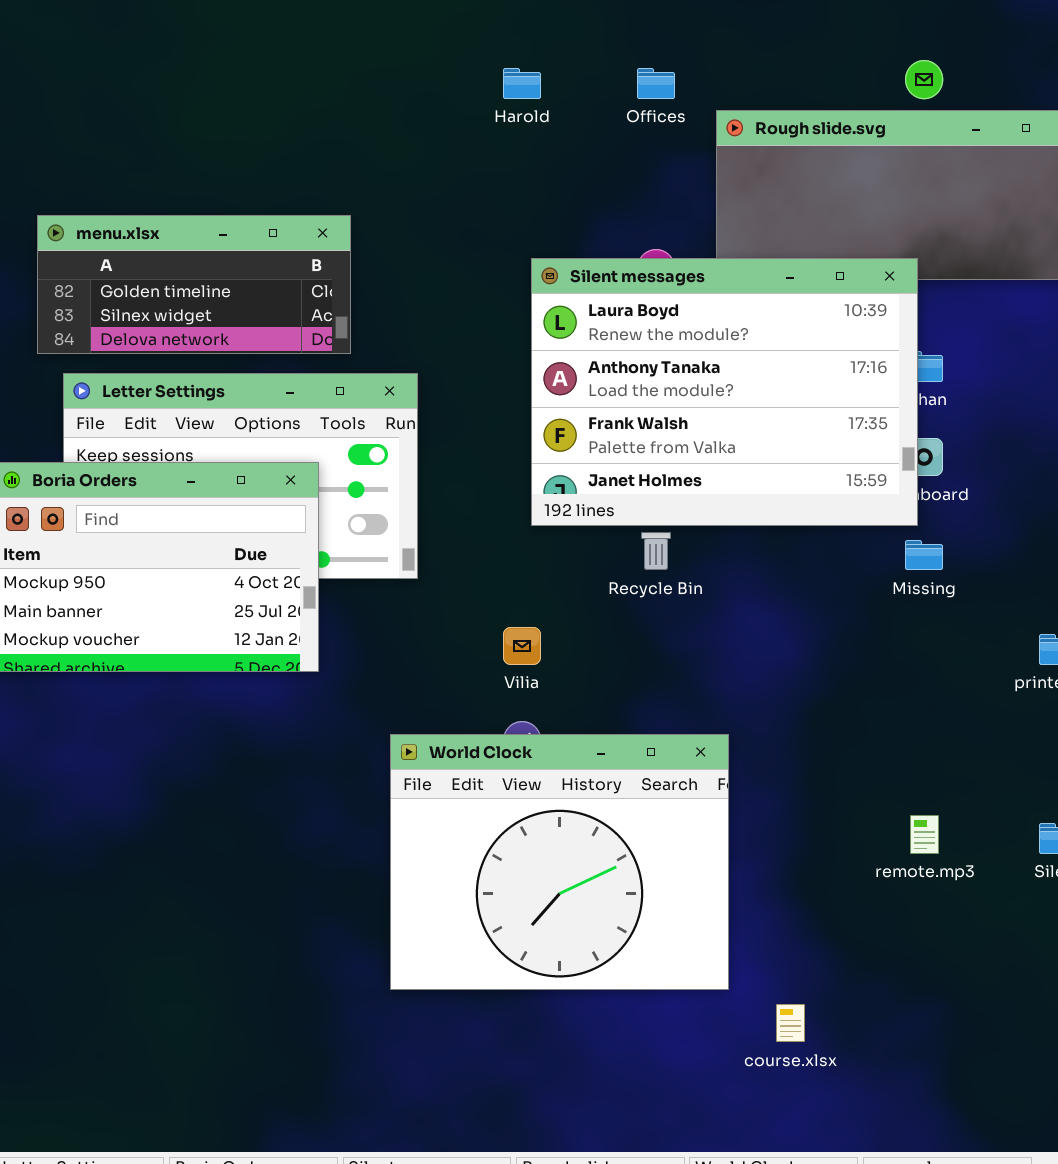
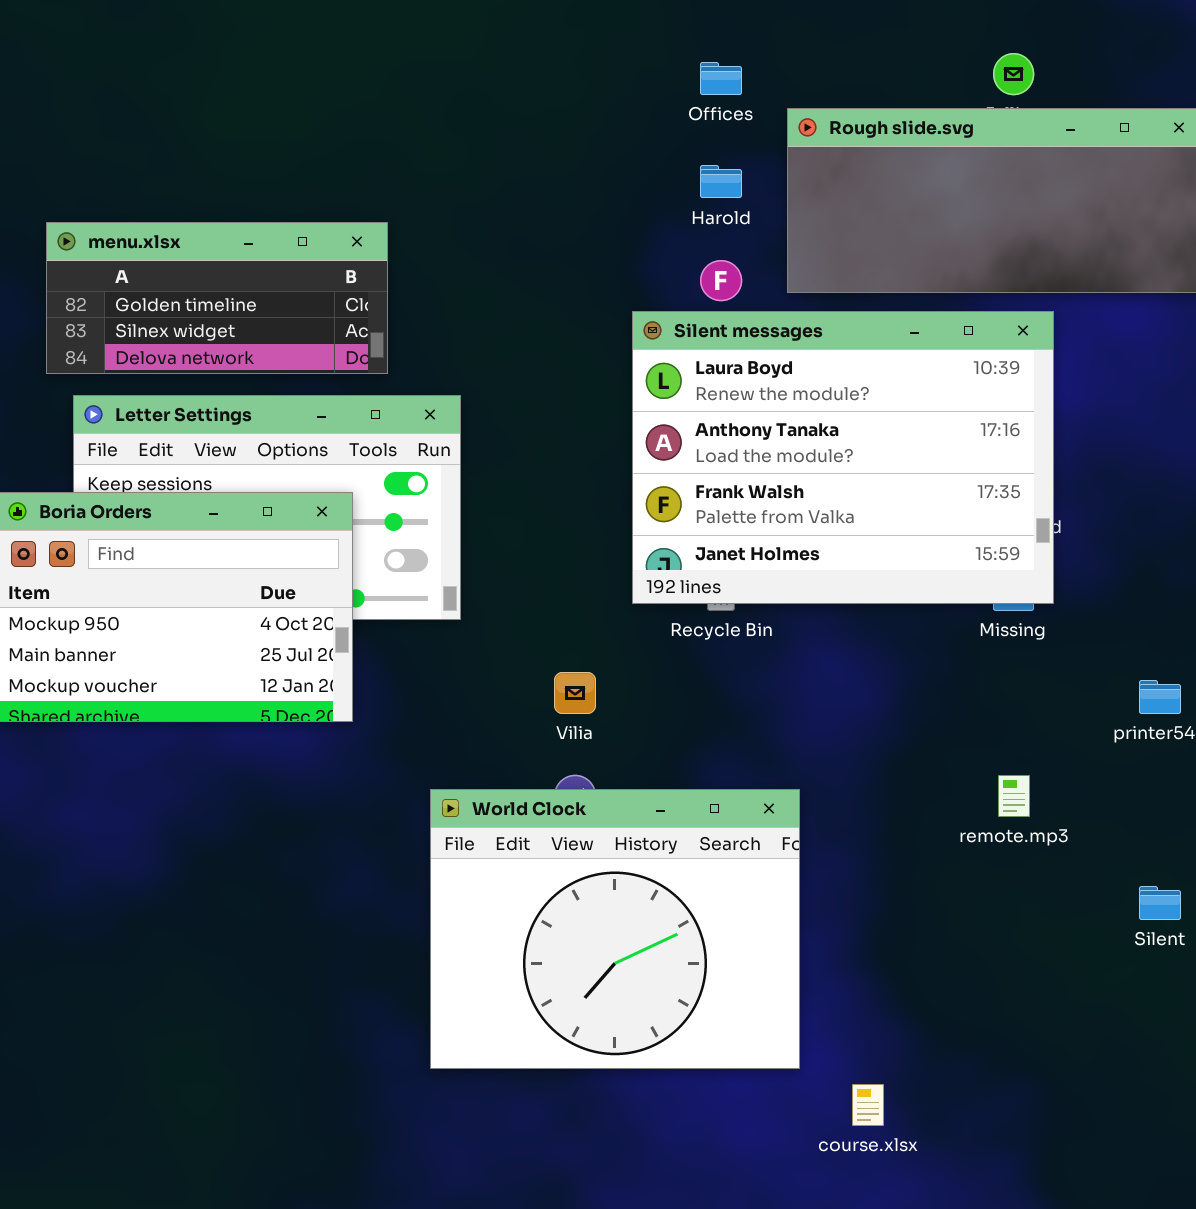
Harold: [503,68,541,99] -> [700,165,742,198], moved
Silent messages: [531,258,918,526] -> [632,311,1054,604], moved
remote.mp3: [910,815,939,854] -> [998,775,1030,817], moved

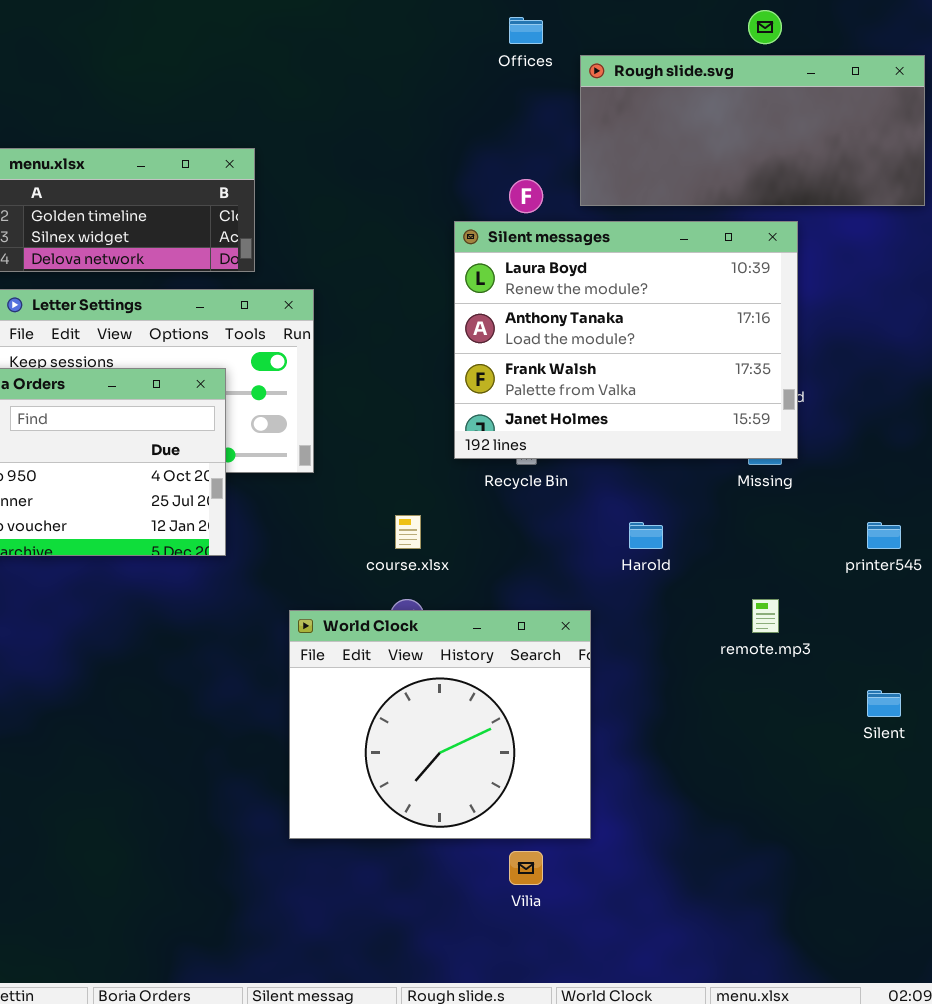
Harold: [700,165,742,198] -> [629,522,663,549], moved
Vilia: [554,672,596,714] -> [509,851,543,885], moved
course.xlsx: [852,1084,884,1126] -> [395,515,421,549], moved

